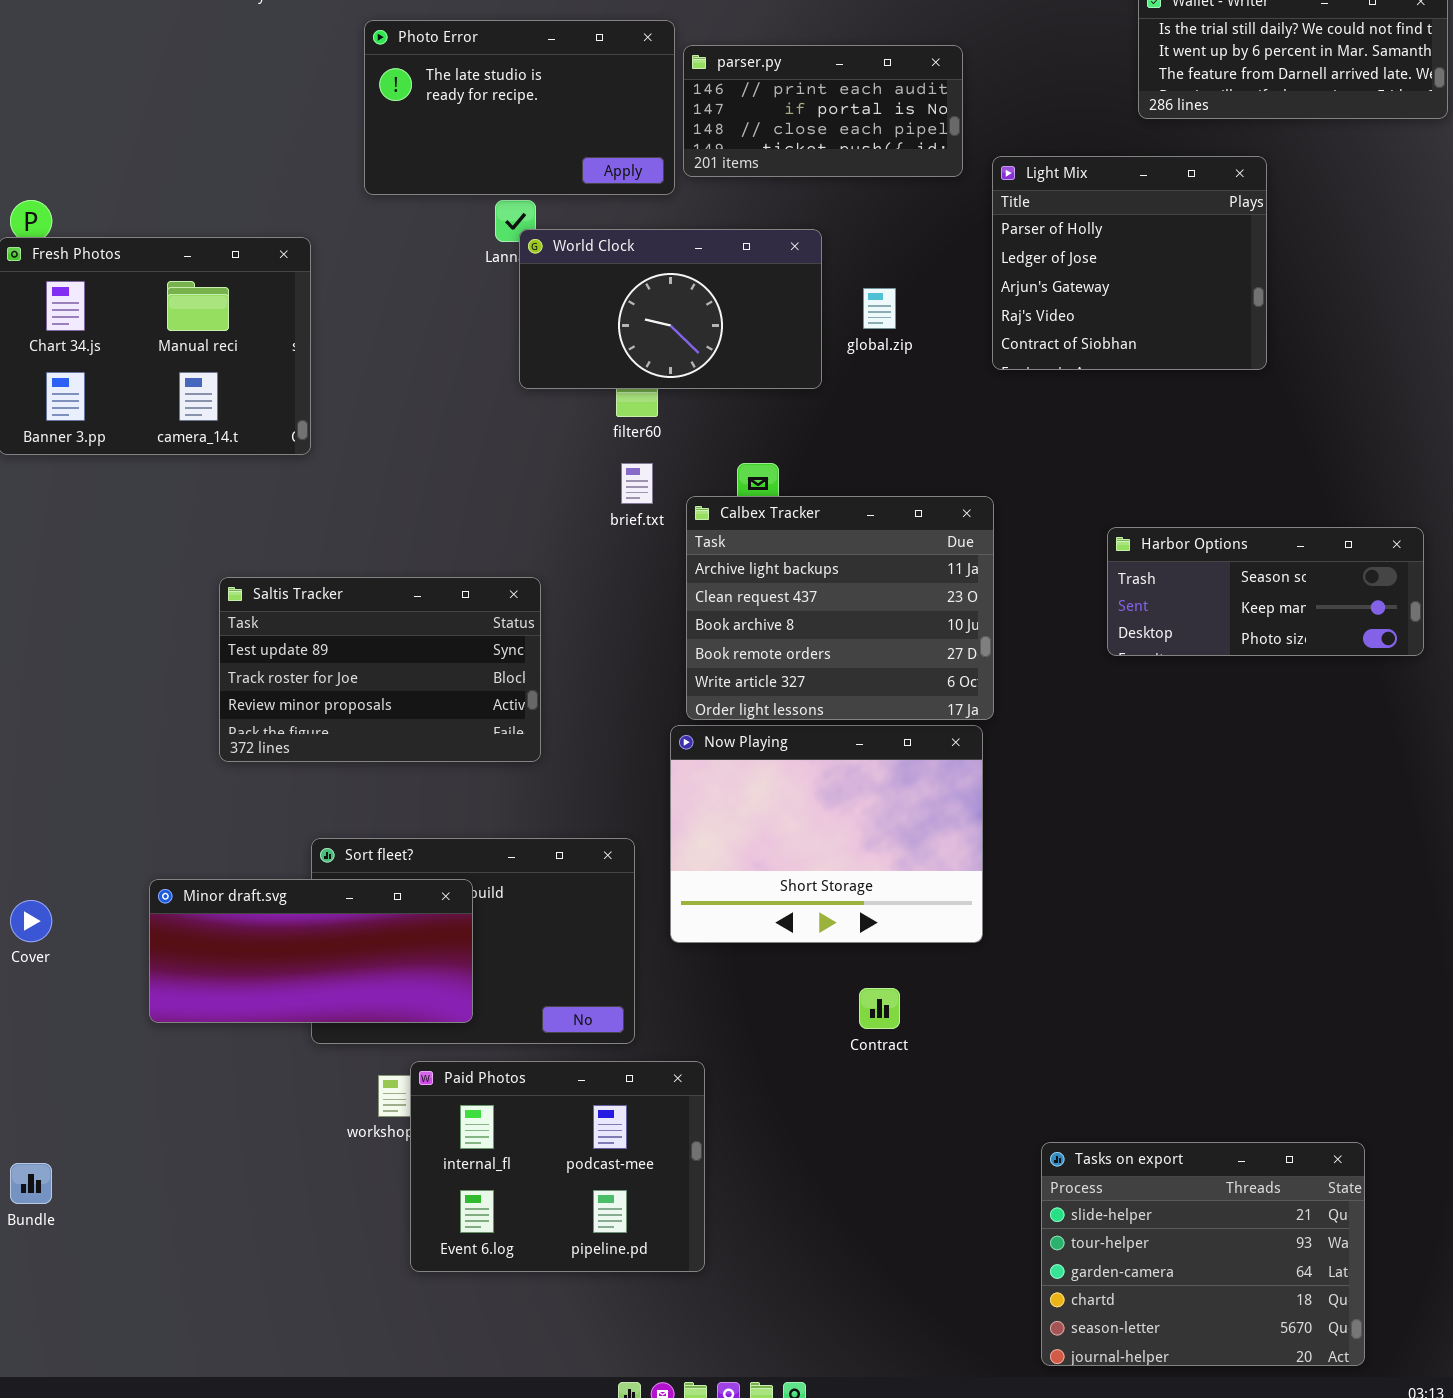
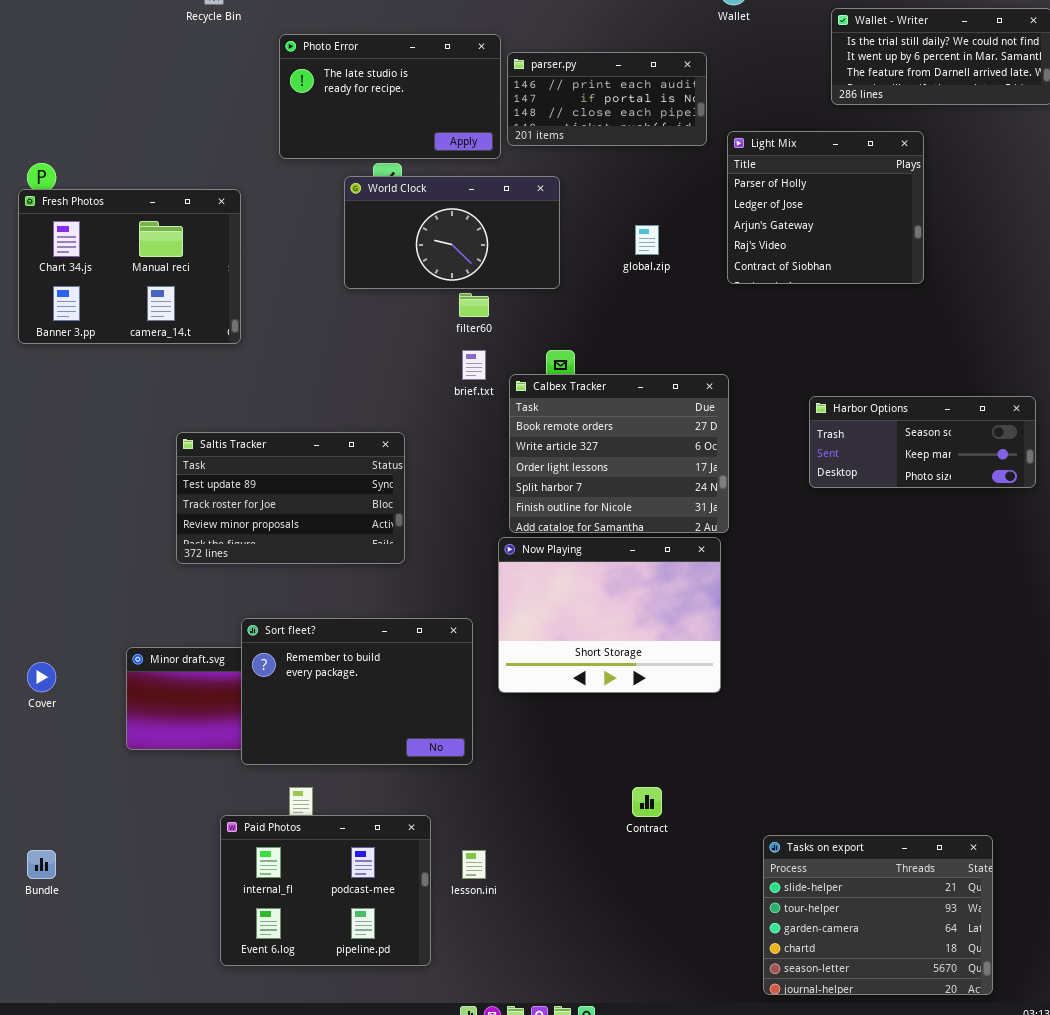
World Clock: [519,229,822,389] -> [344,176,560,289], moved
Calbex Tracker: [686,496,994,720] -> [509,374,729,533], scrolled down 3 rows
Sort fleet?: [311,838,635,1044] -> [241,618,473,765], raised
Contract: [859,988,900,1029] -> [632,787,662,817], moved
Paid Photos: [410,1061,705,1272] -> [220,815,431,966], moved

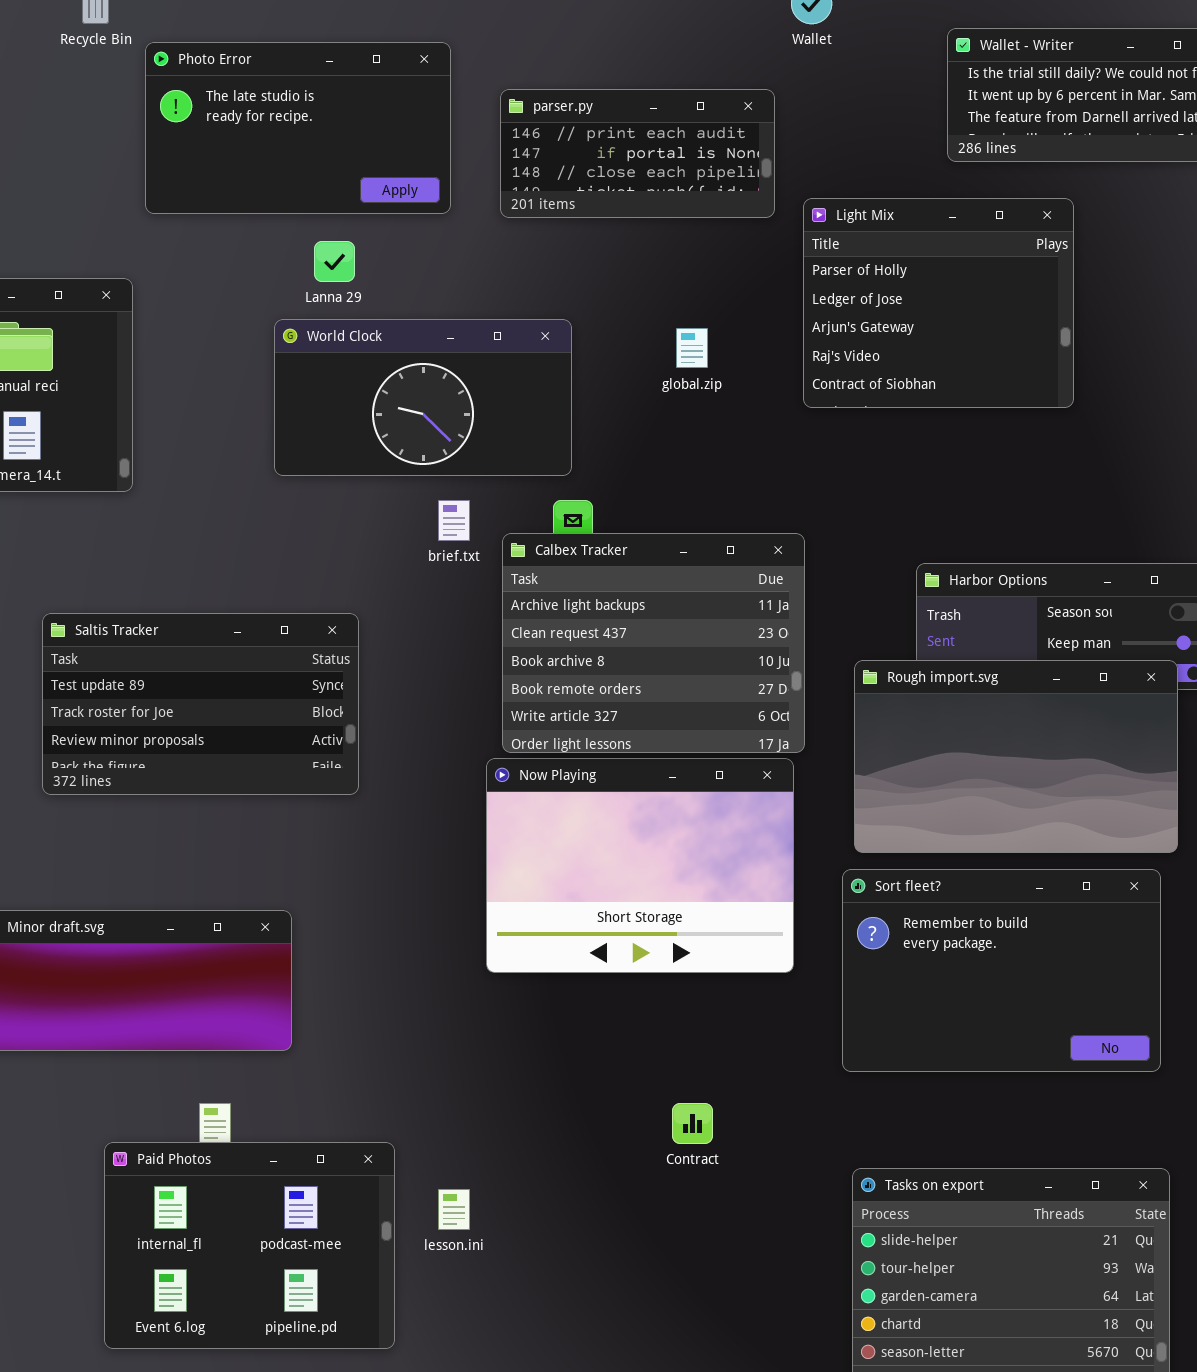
Photo Error: [279,34,501,159] -> [145,42,451,214], moved
World Clock: [344,176,560,289] -> [274,319,572,476], moved
Calbex Tracker: [509,374,729,533] -> [502,533,805,753], scrolled up 3 rows
Rough import.svg: none -> [854,660,1178,853], opened
Sort fleet?: [241,618,473,765] -> [842,869,1161,1072], moved

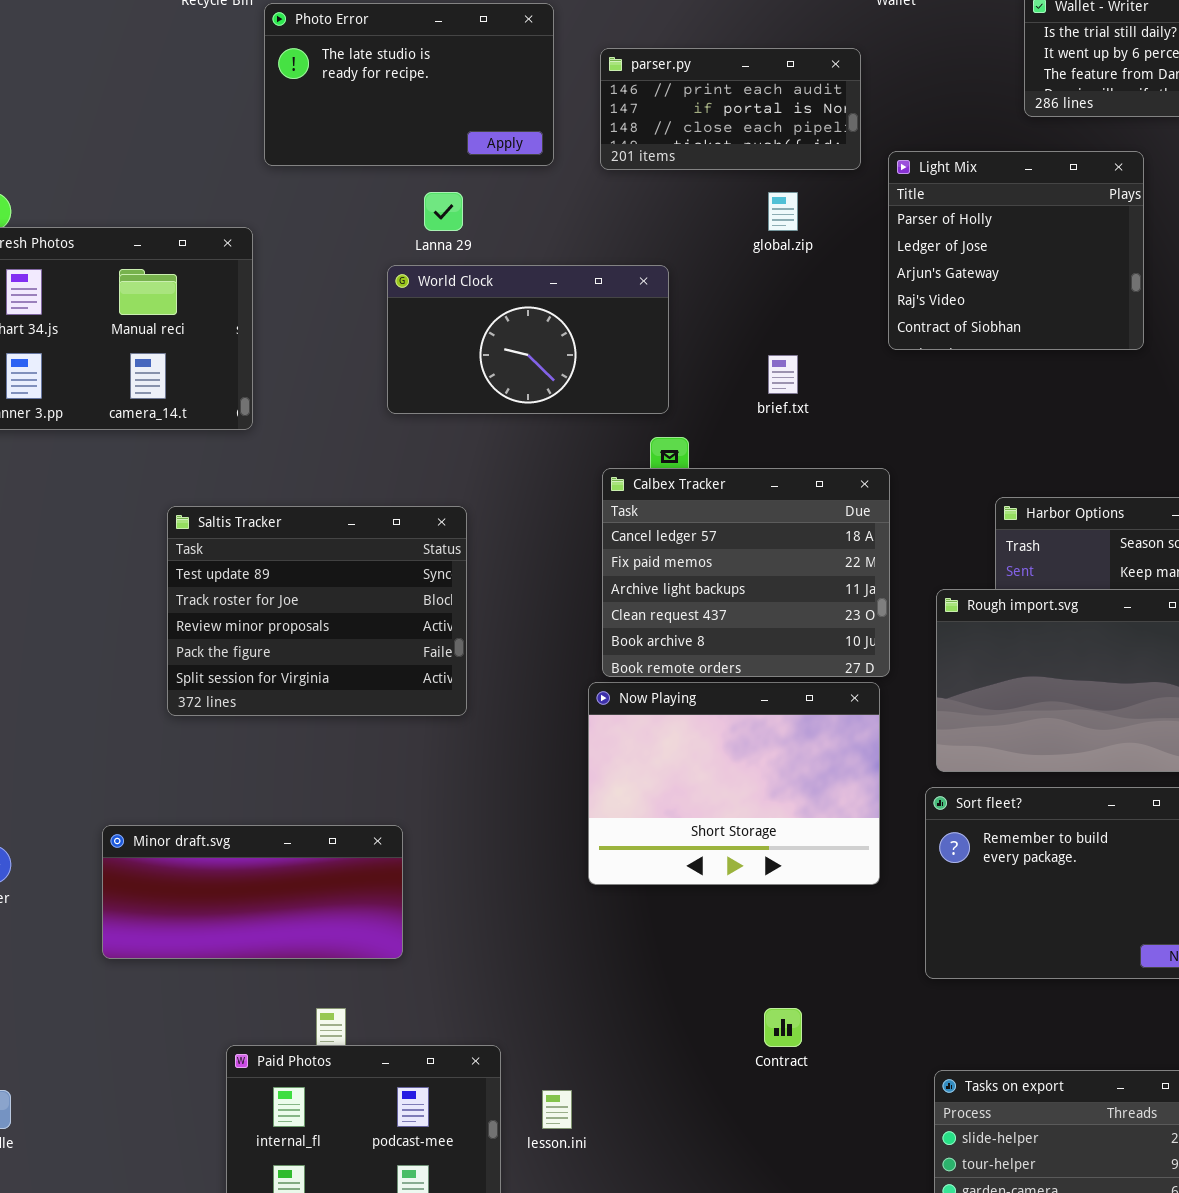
global.zip: [676,328,708,368] -> [768,192,798,231], moved
brief.txt: [438,500,470,541] -> [768,355,798,394], moved
Calbex Tracker: [502,533,805,753] -> [602,468,890,677], scrolled up 2 rows
Saltis Tracker: [42,613,359,795] -> [167,506,467,716], resized

